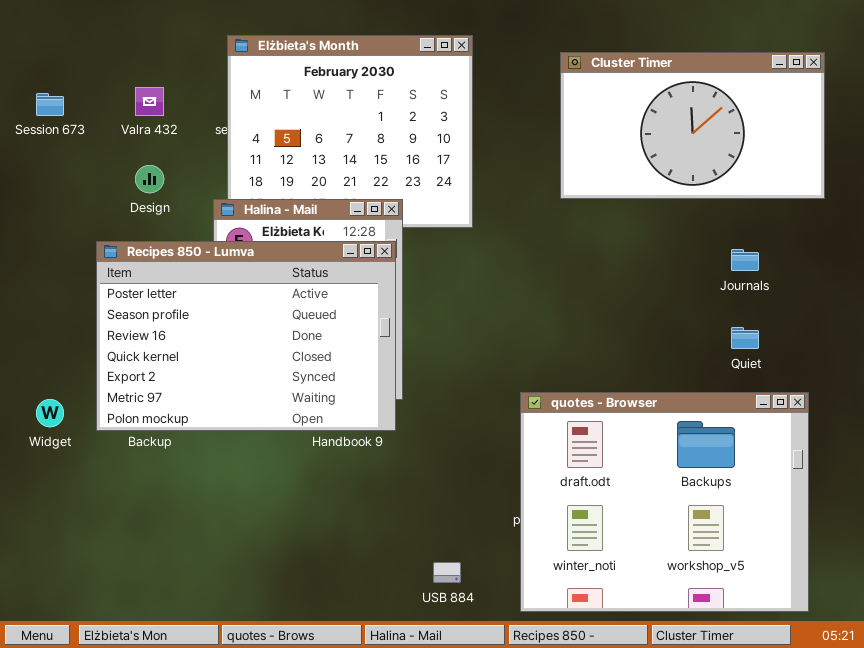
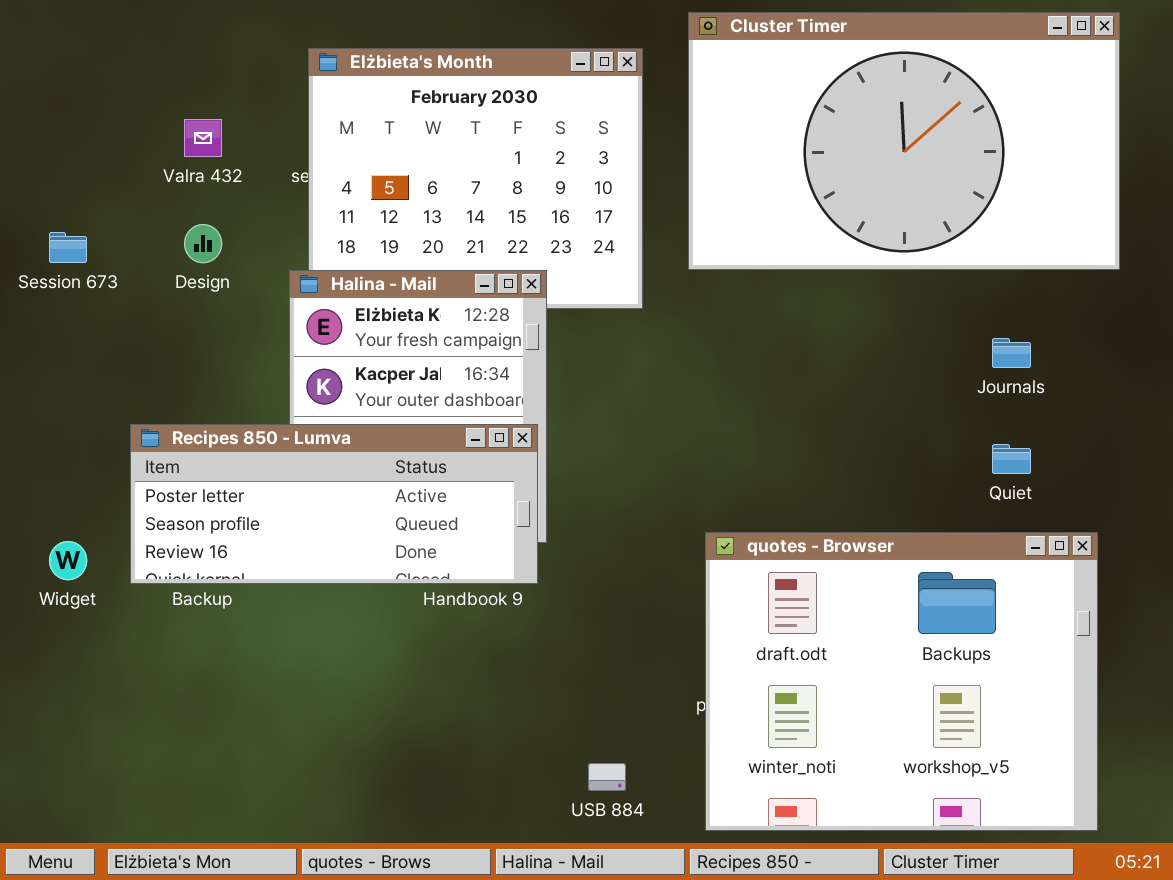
Cluster Timer: [560,52,825,199] -> [688,12,1120,270], resized
Session 673: [36,93,64,116] -> [49,232,87,263], moved
Recipes 850 - Lumva: [96,241,396,431] -> [130,424,538,584], resized

